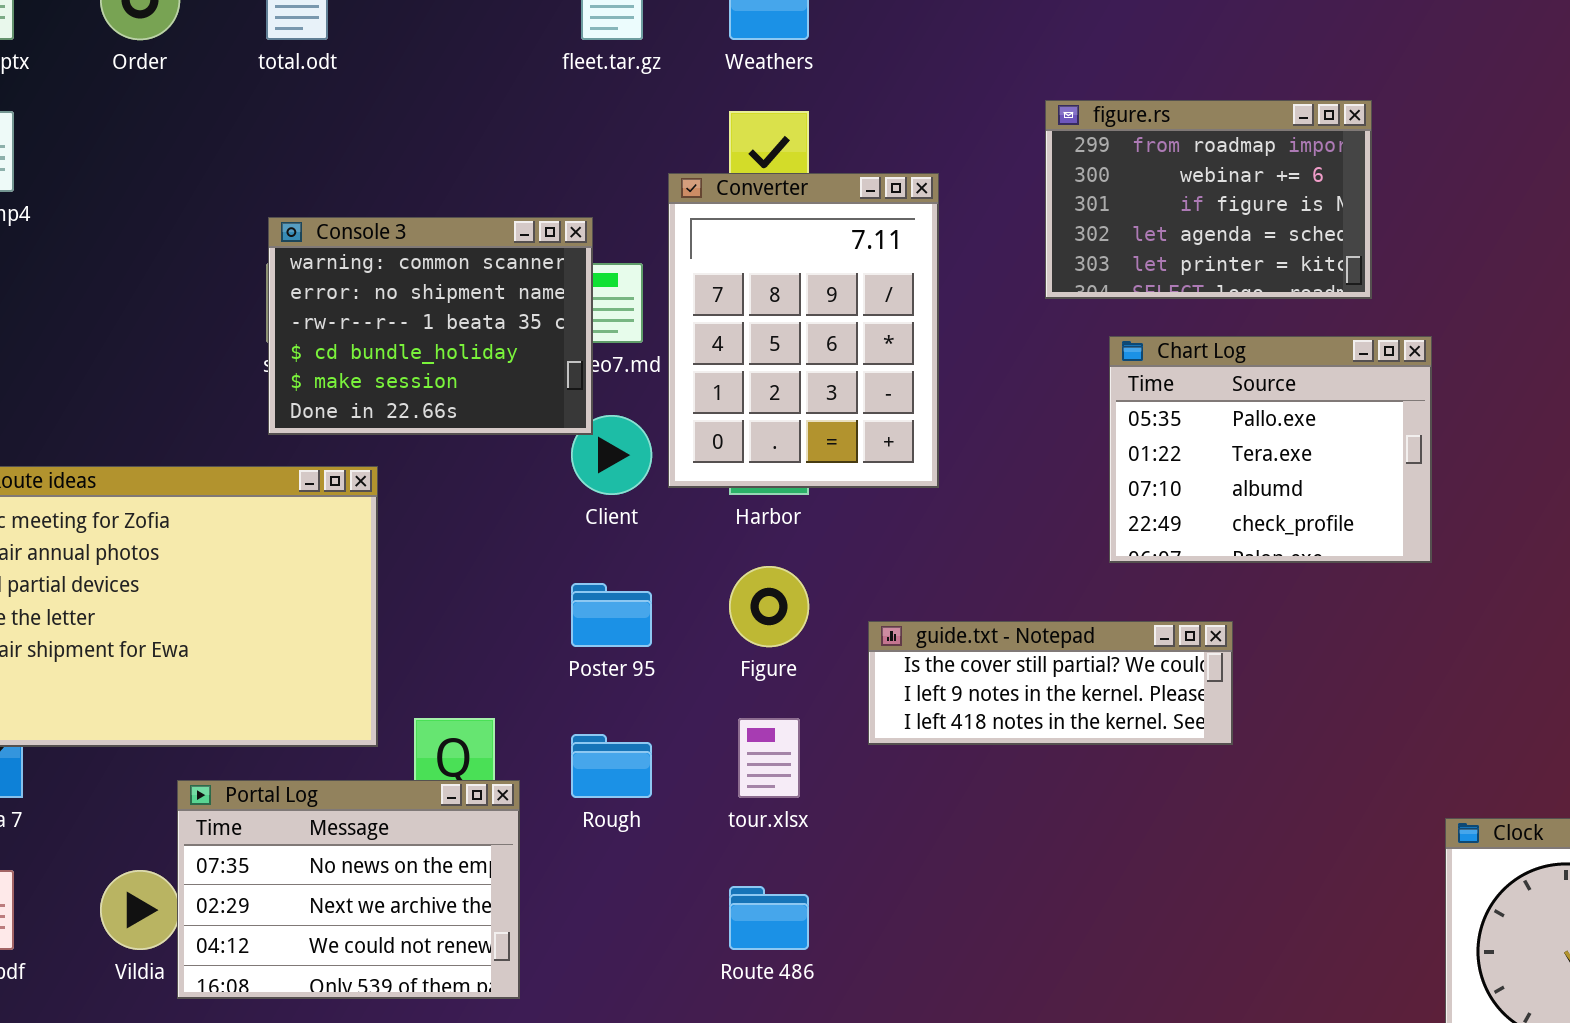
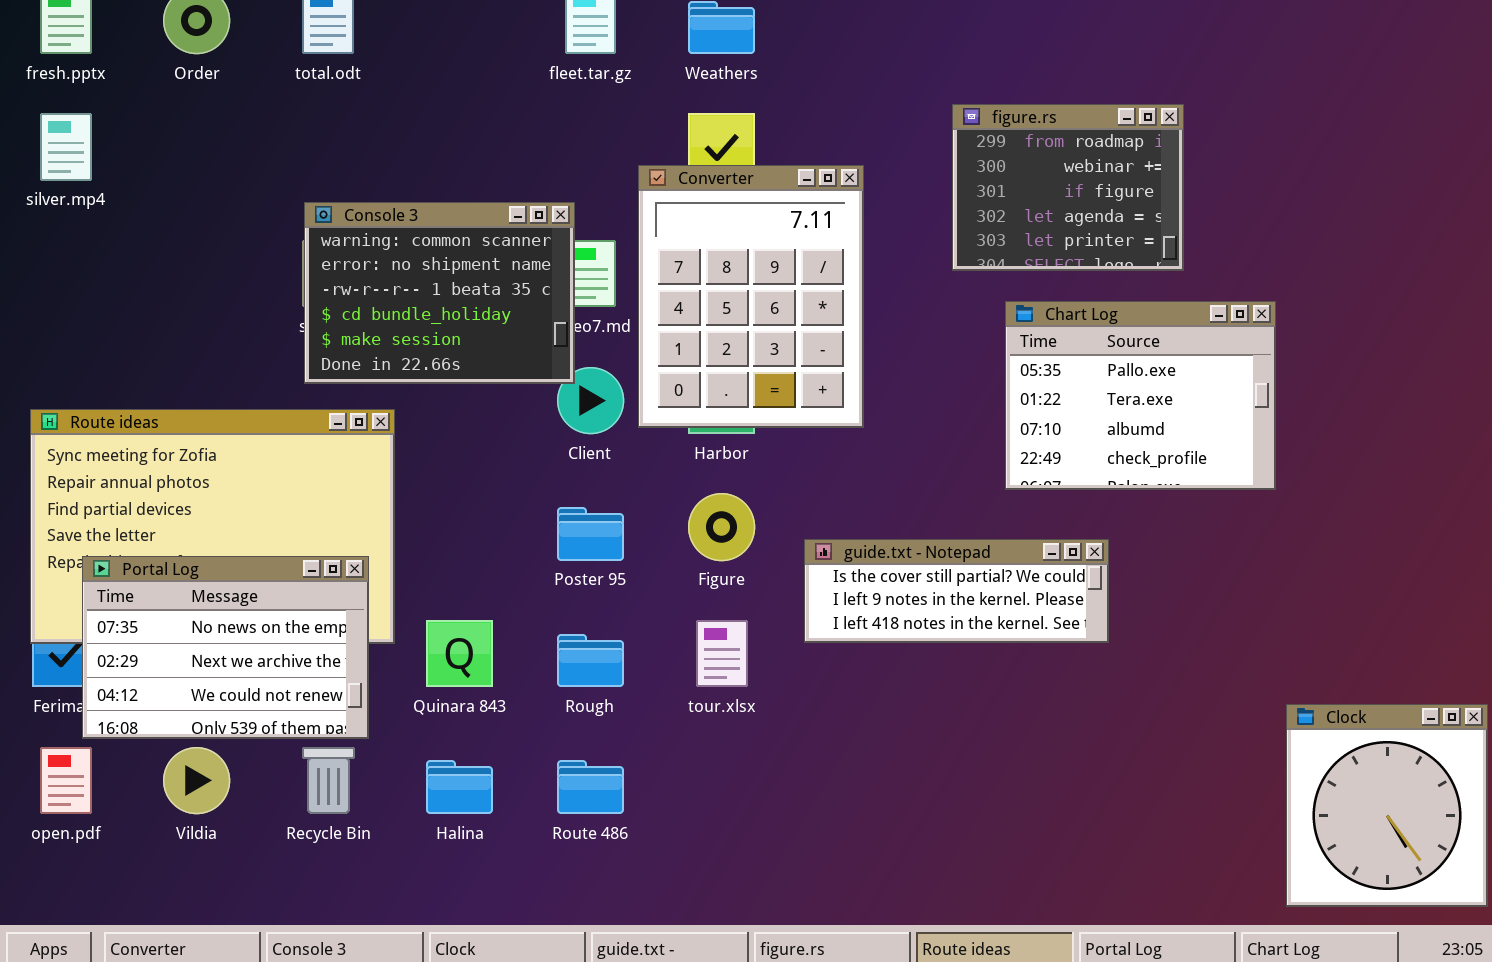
figure.rs: [1045,100,1372,299] -> [952,104,1184,271], resized
Portal Log: [177,780,520,999] -> [82,556,369,739], moved
Route 486: [729,886,809,950] -> [557,760,624,814], moved

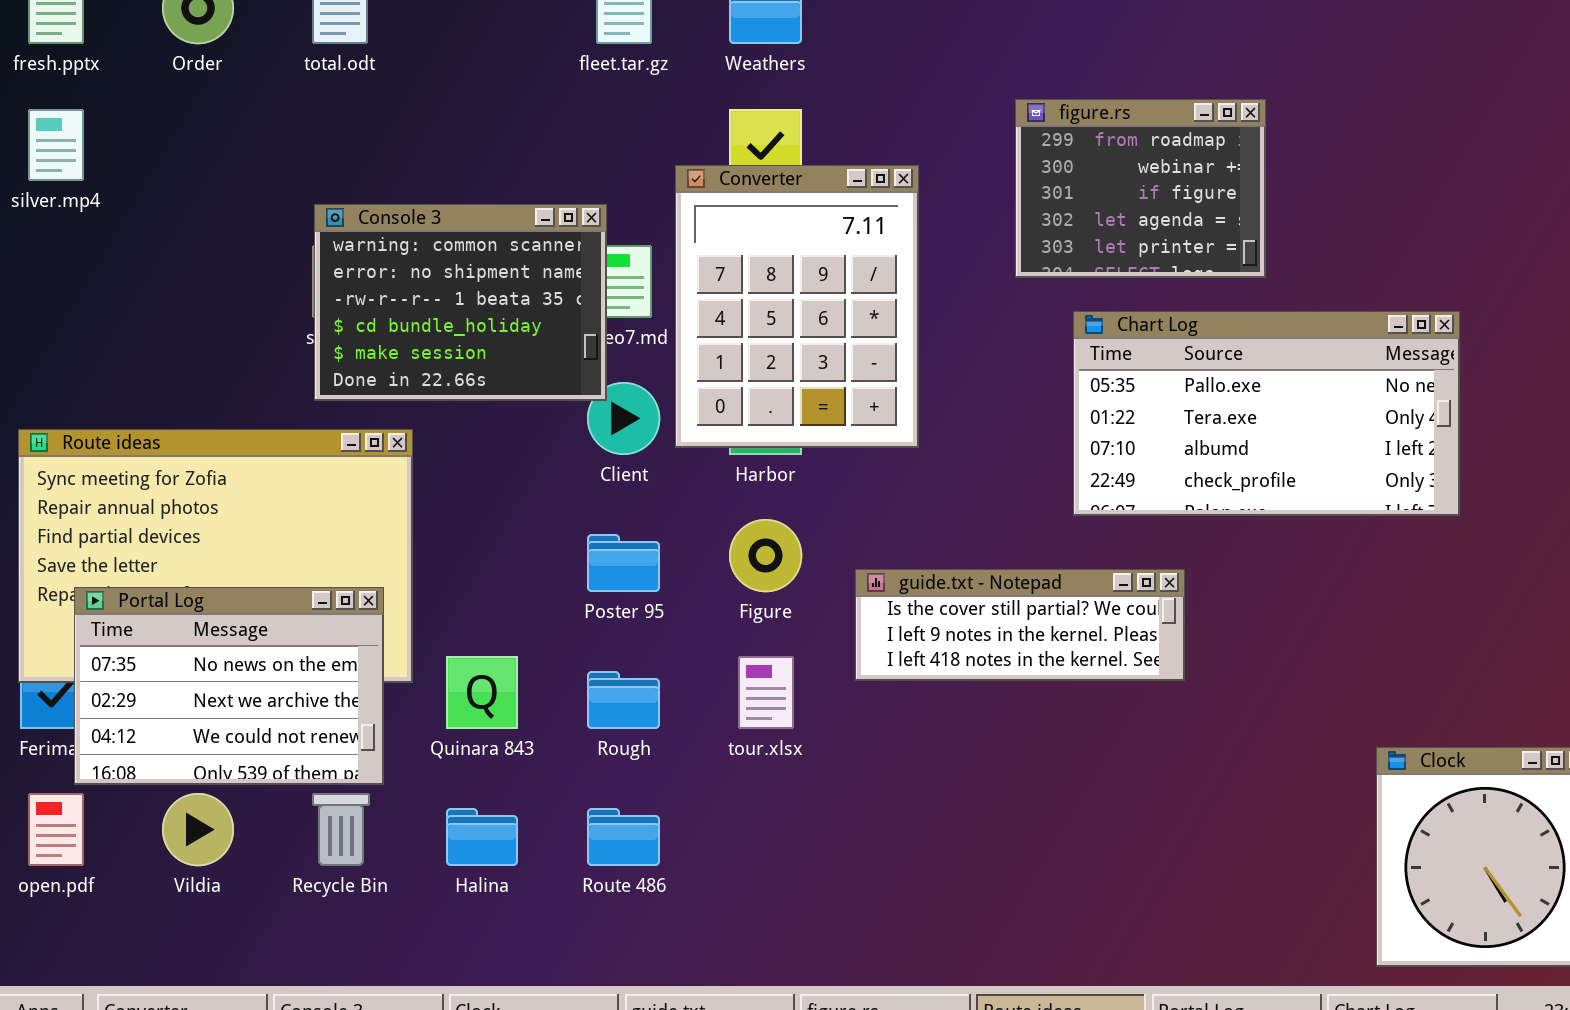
Chart Log: [1005,301,1276,490] -> [1073,311,1460,516], resized

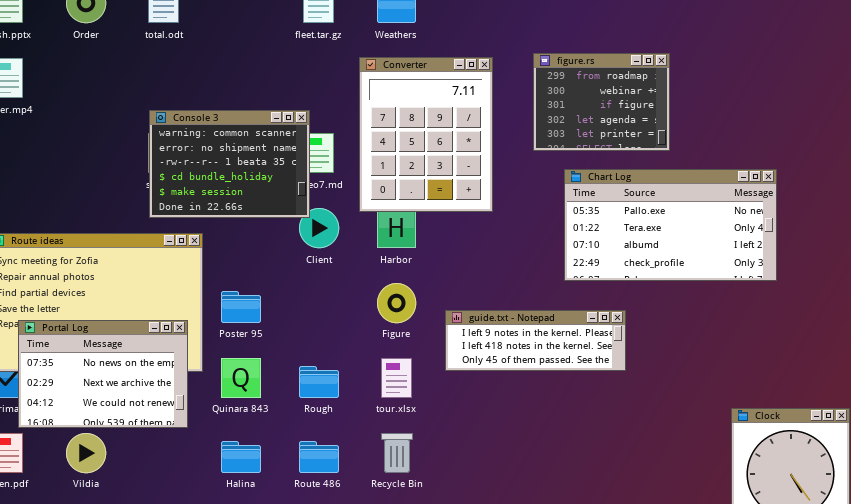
Converter: [675,165,919,448] -> [359,57,493,212], moved
Poster 95: [587,534,660,592] -> [221,291,261,323], moved
guide.txt - Notepad: [855,569,1185,681] -> [445,310,626,371], scrolled down 1 row
Recycle Bin: [312,793,370,866] -> [381,433,413,473], moved

